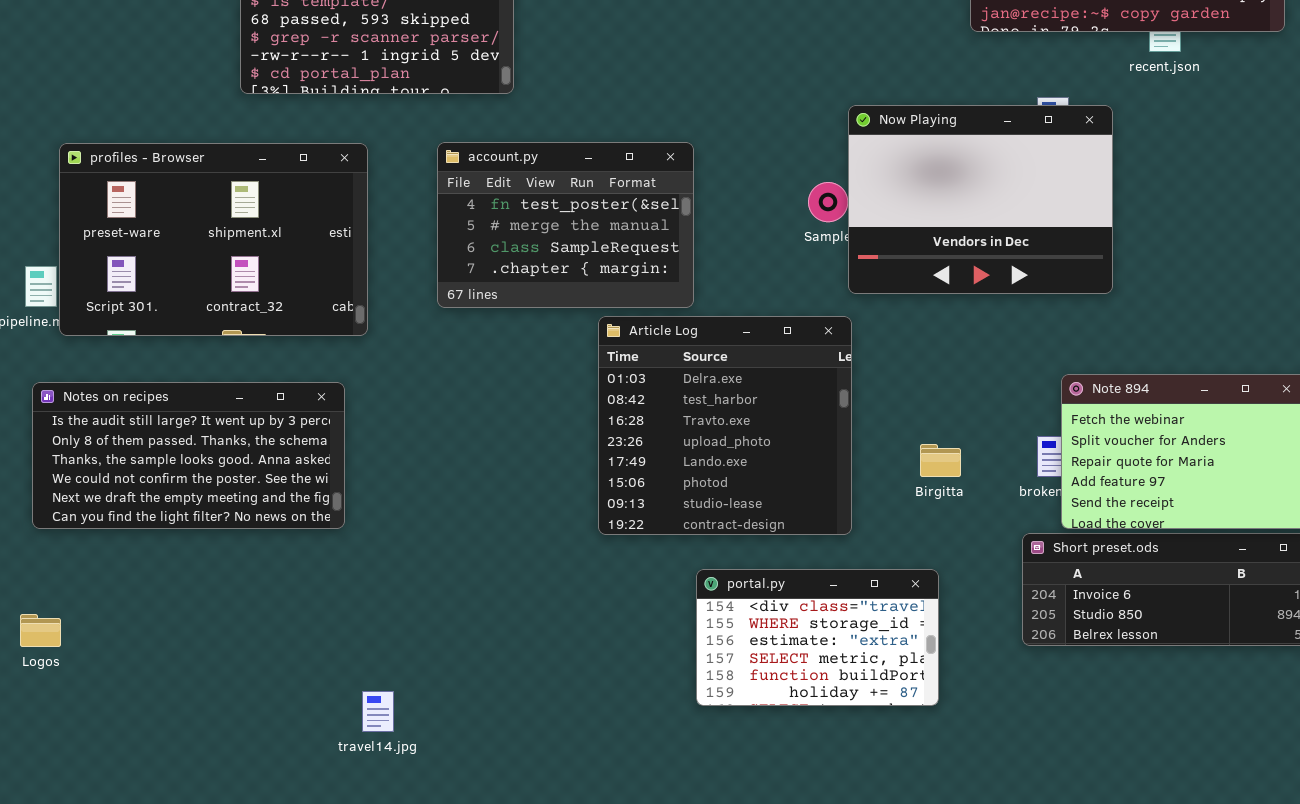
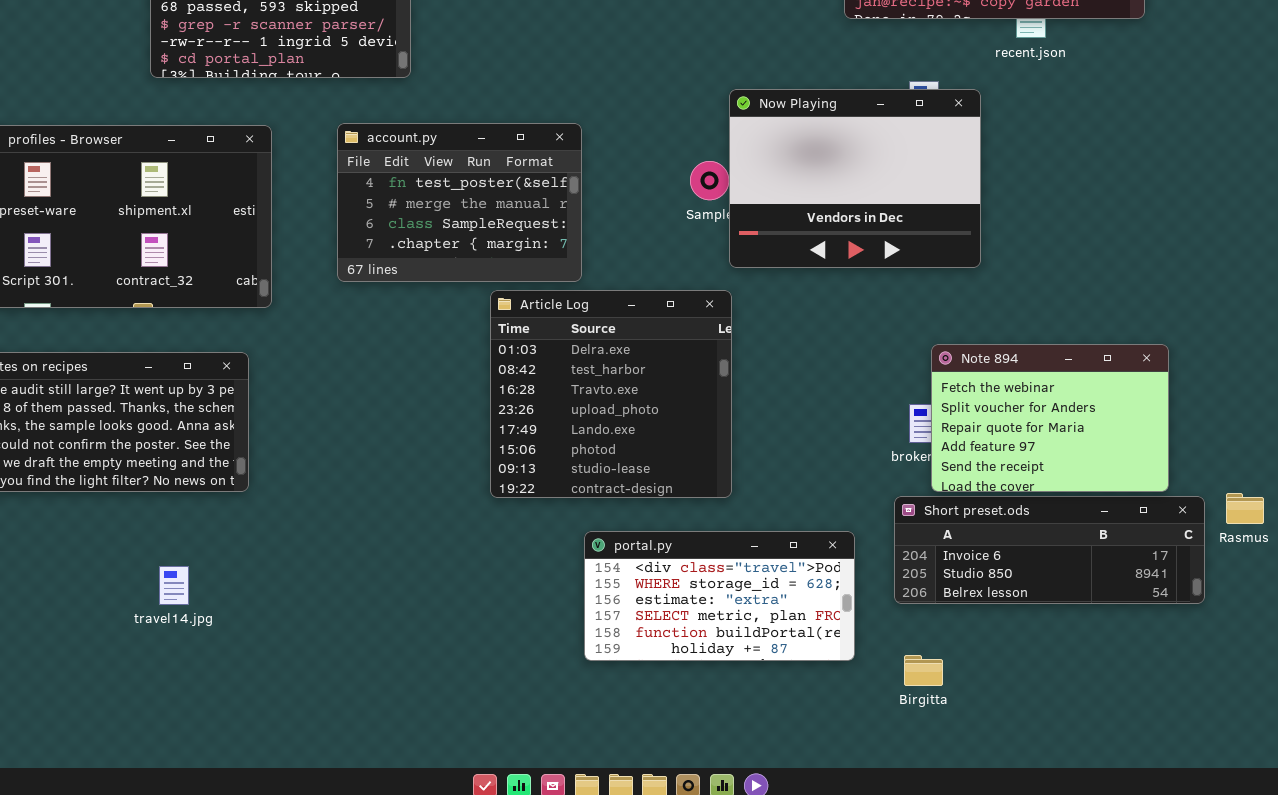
Birgitta: [920,444,961,477] -> [904,655,943,686], moved
portal.py: [696,569,939,706] -> [584,531,855,661], resized
travel14.jpg: [362,691,394,732] -> [159,566,189,605], moved

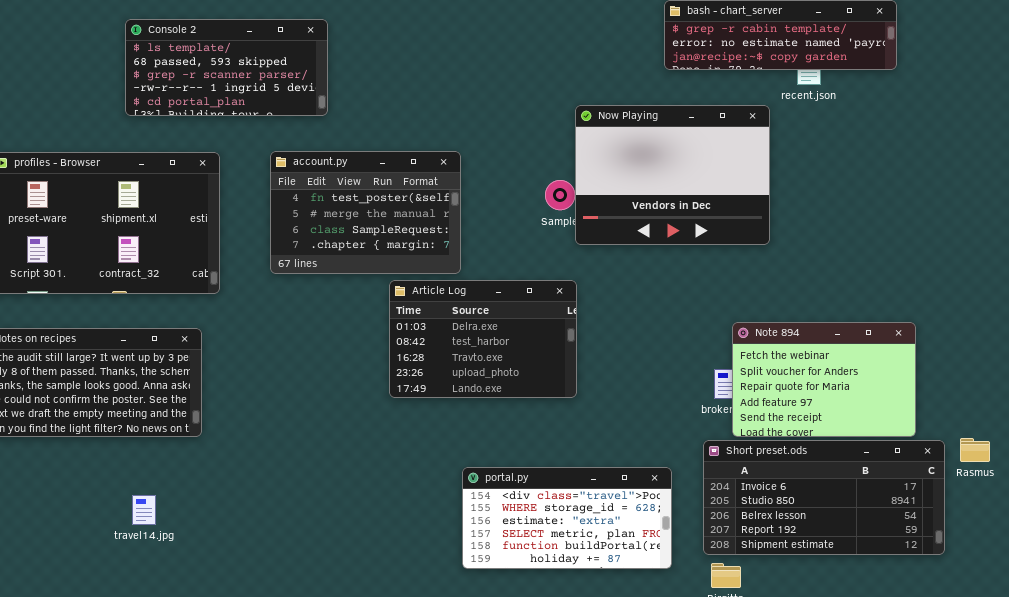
Now Playing: [729,89,981,268] -> [575,105,770,245], moved
Article Log: [490,290,732,498] -> [389,280,577,398], resized
Short preset.ods: [894,496,1205,604] -> [703,440,945,555], resized

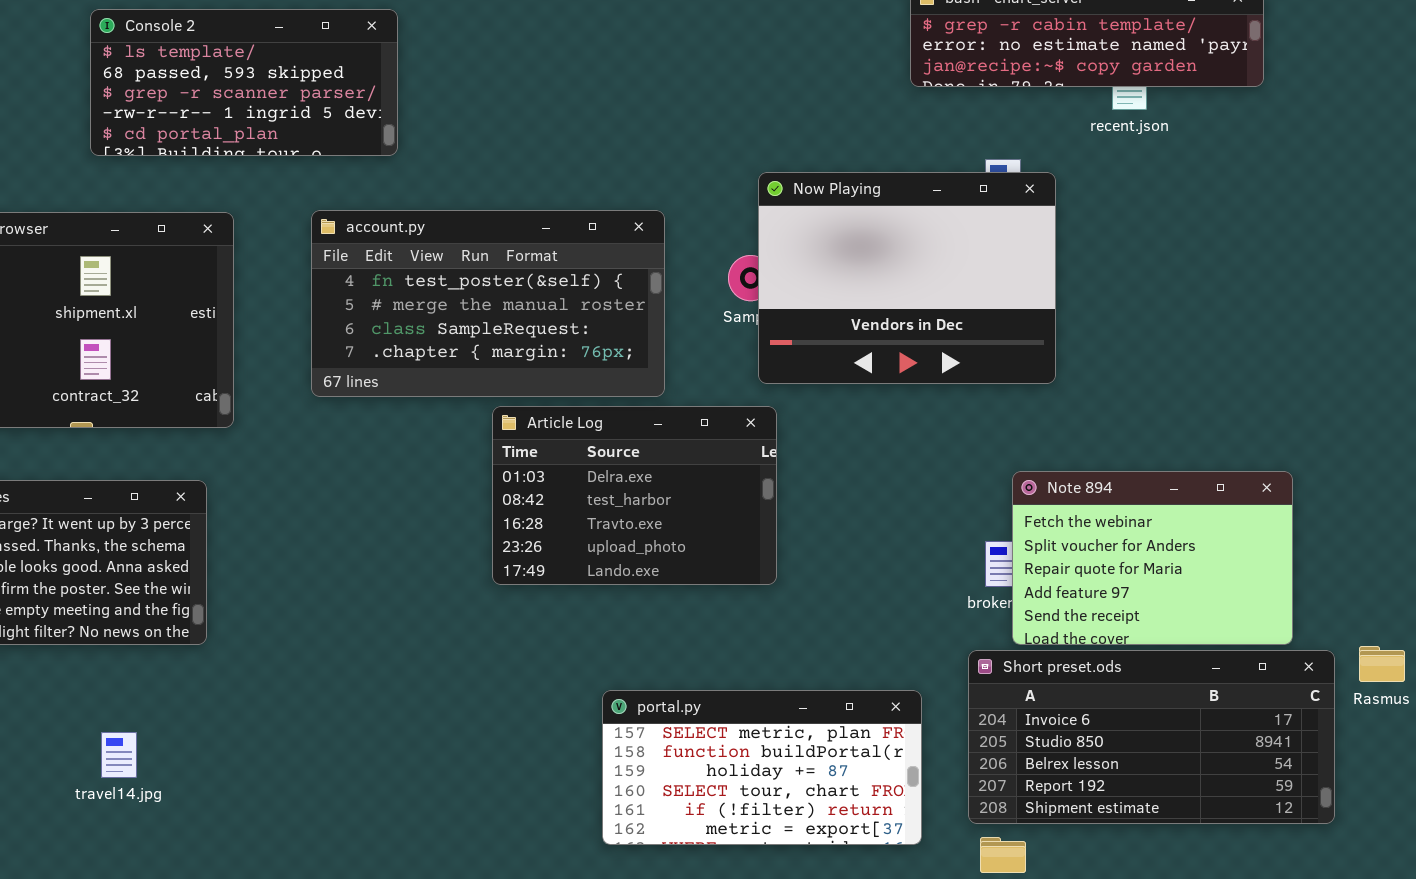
Now Playing: [575,105,770,245] -> [758,172,1056,384], moved
account.py: [270,151,461,274] -> [311,210,665,397], resized
portal.py: [462,467,672,569] -> [602,690,922,845], scrolled down 3 rows

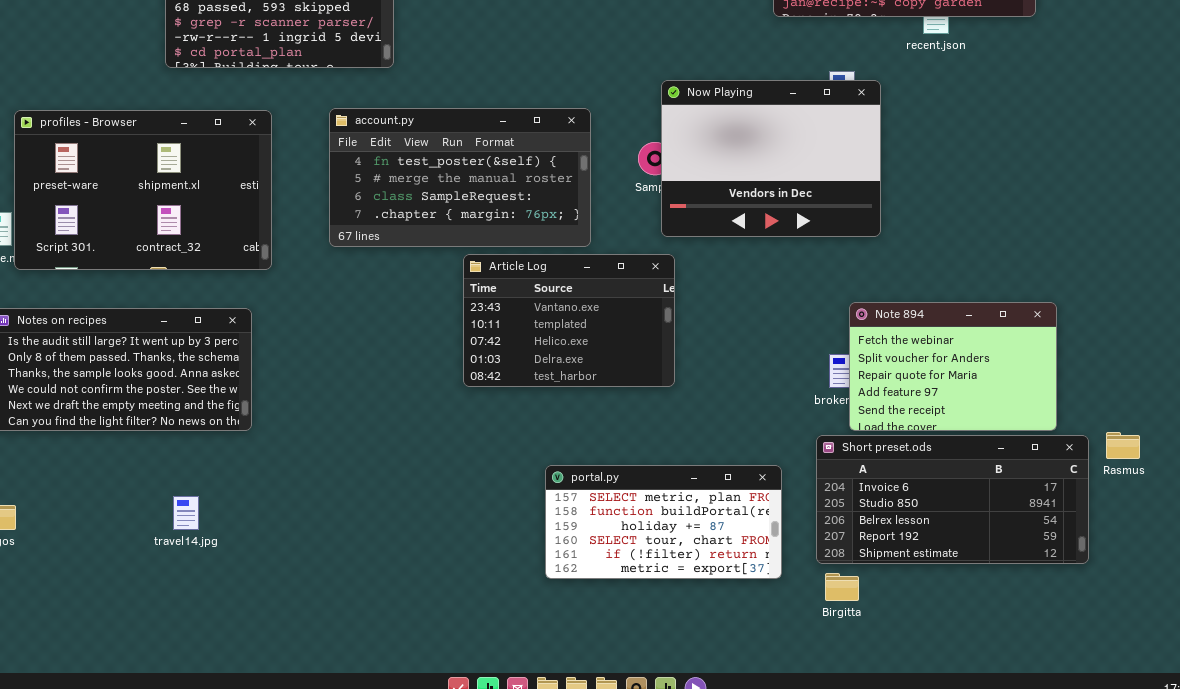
Article Log: [492,406,777,585] -> [463,254,675,387], scrolled up 3 rows

